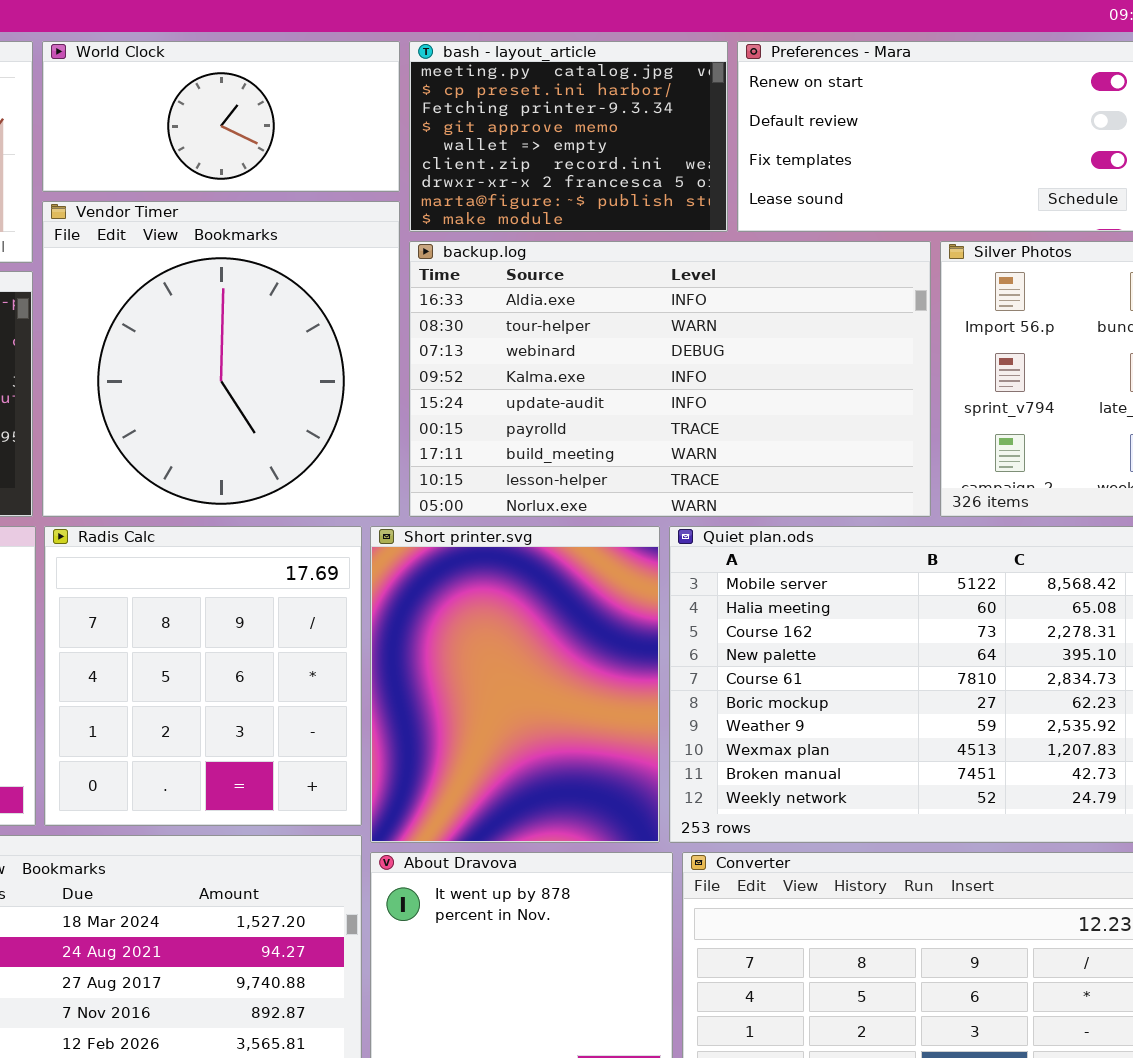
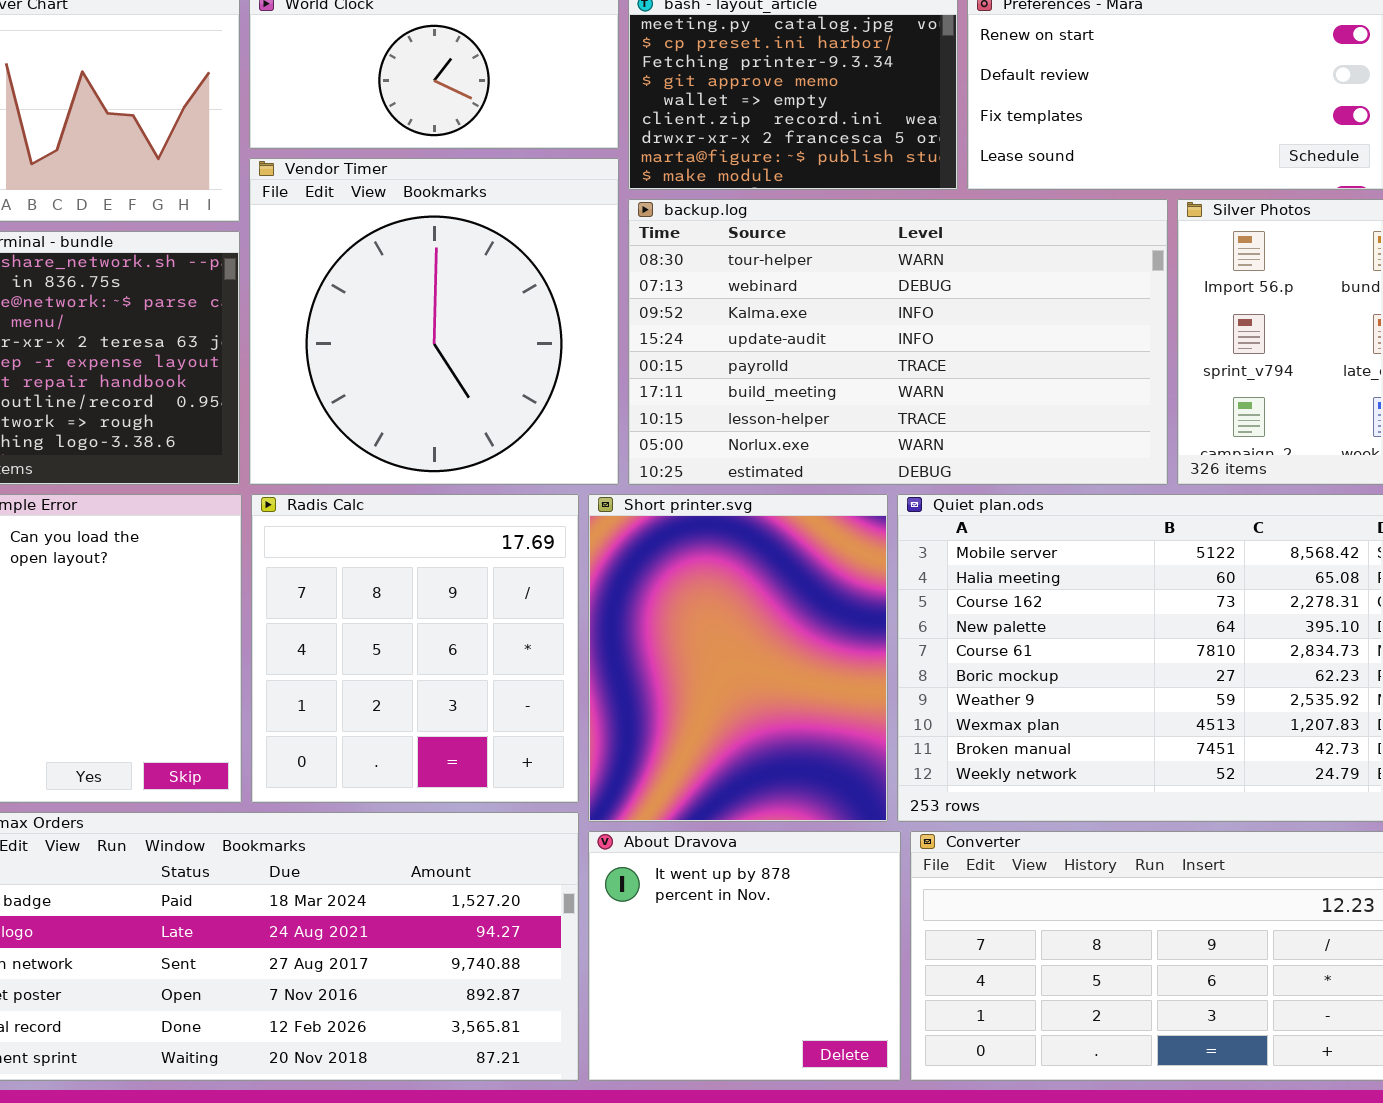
backup.log: [409,241,931,517] -> [628,199,1168,485], scrolled down 1 row

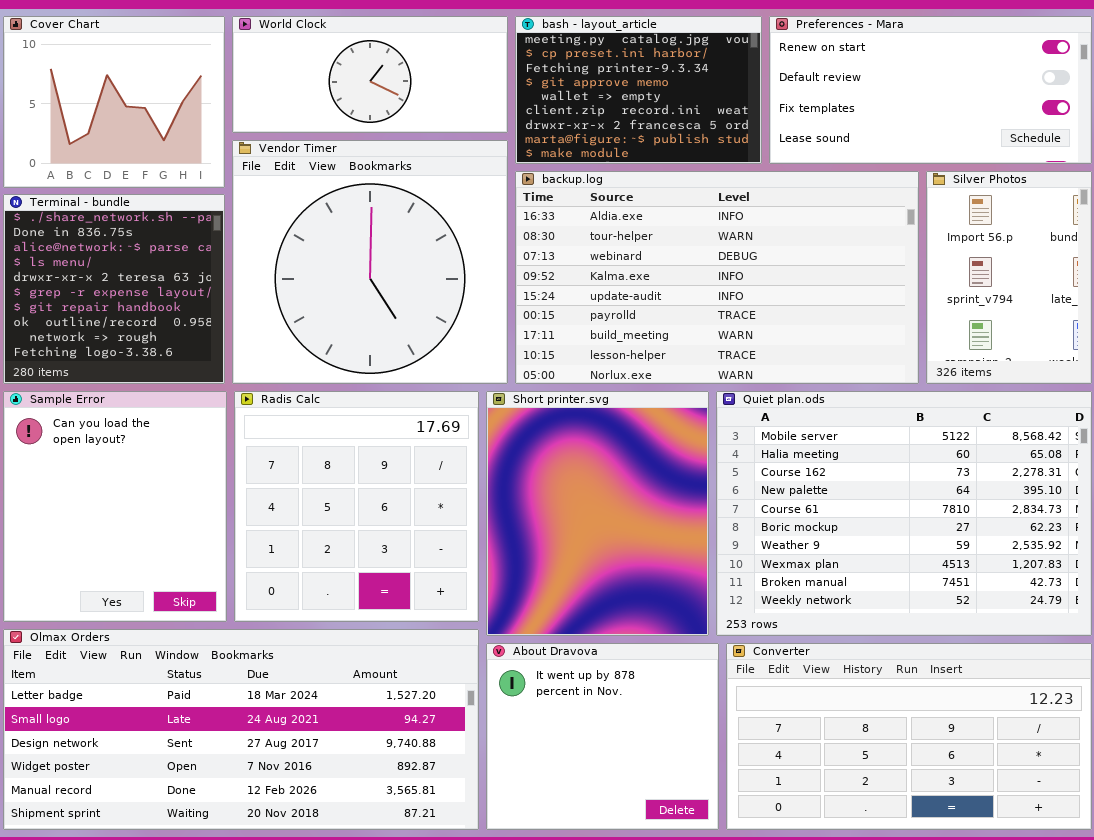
backup.log: [628,199,1168,485] -> [515,171,919,384], scrolled up 1 row

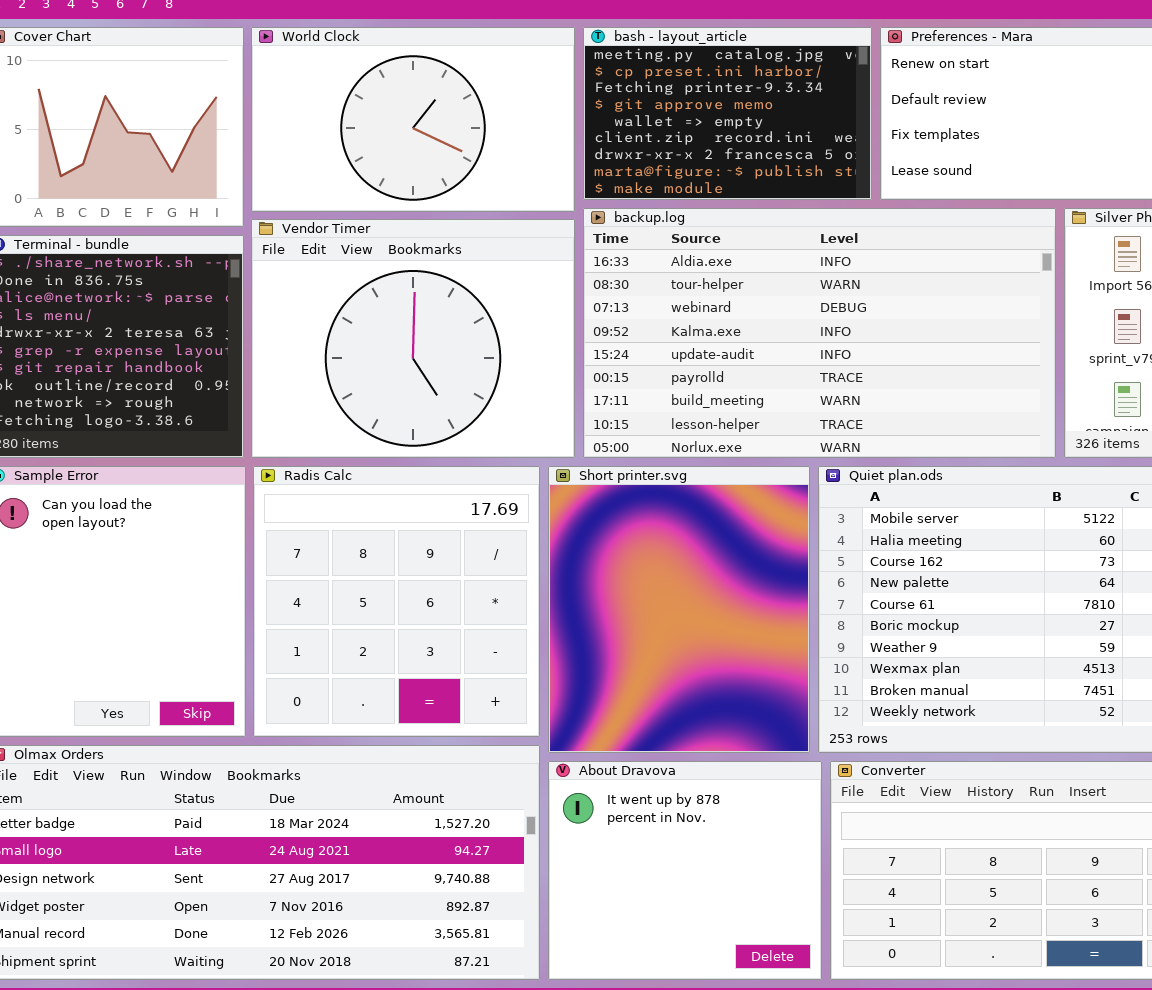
World Clock: [232,16,508,133] -> [251,27,575,212], resized
Vendor Timer: [232,140,508,384] -> [251,219,575,458], resized

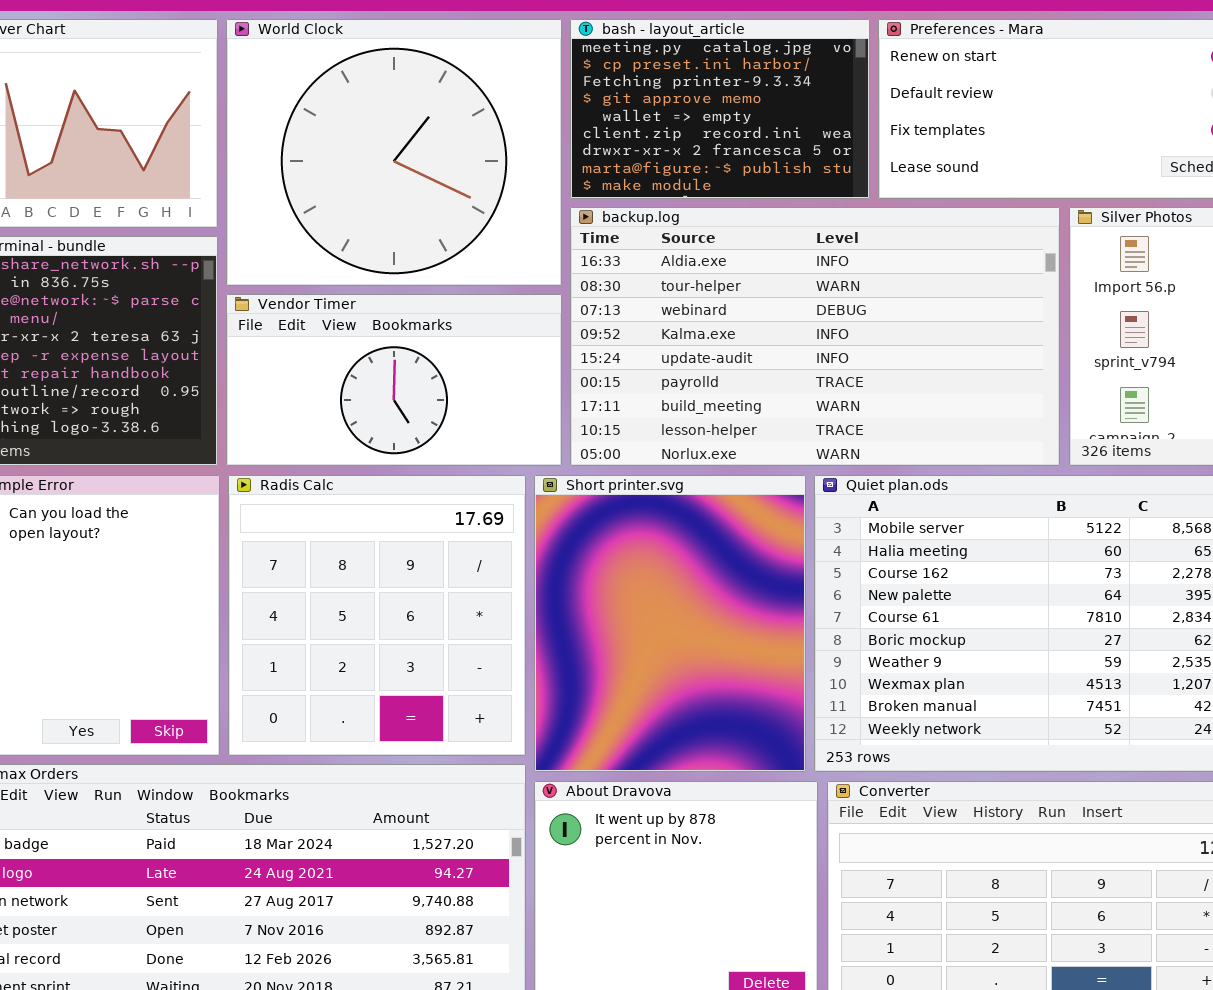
World Clock: [251,27,575,212] -> [226,19,562,286], resized
Vendor Timer: [251,219,575,458] -> [226,294,562,466], resized

